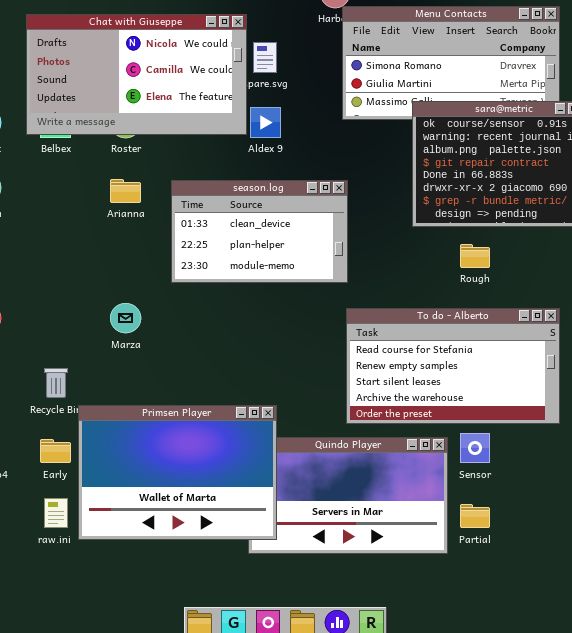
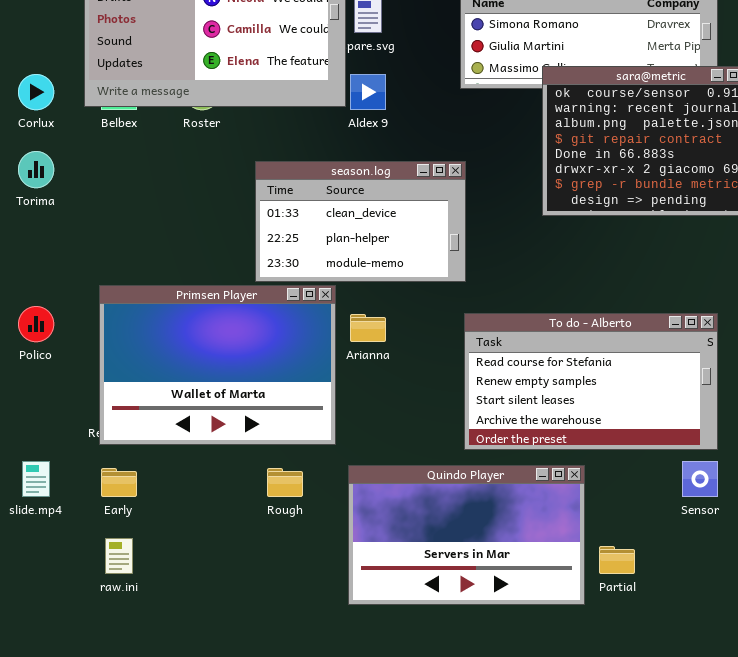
Arianna: [110,179,141,203] -> [350,314,386,342], moved
Rough: [460,244,490,268] -> [267,468,303,497], moved
Primsen Player: [78,405,277,540] -> [99,285,336,445], moved
Sensor: [460,433,490,463] -> [682,461,718,497], moved

